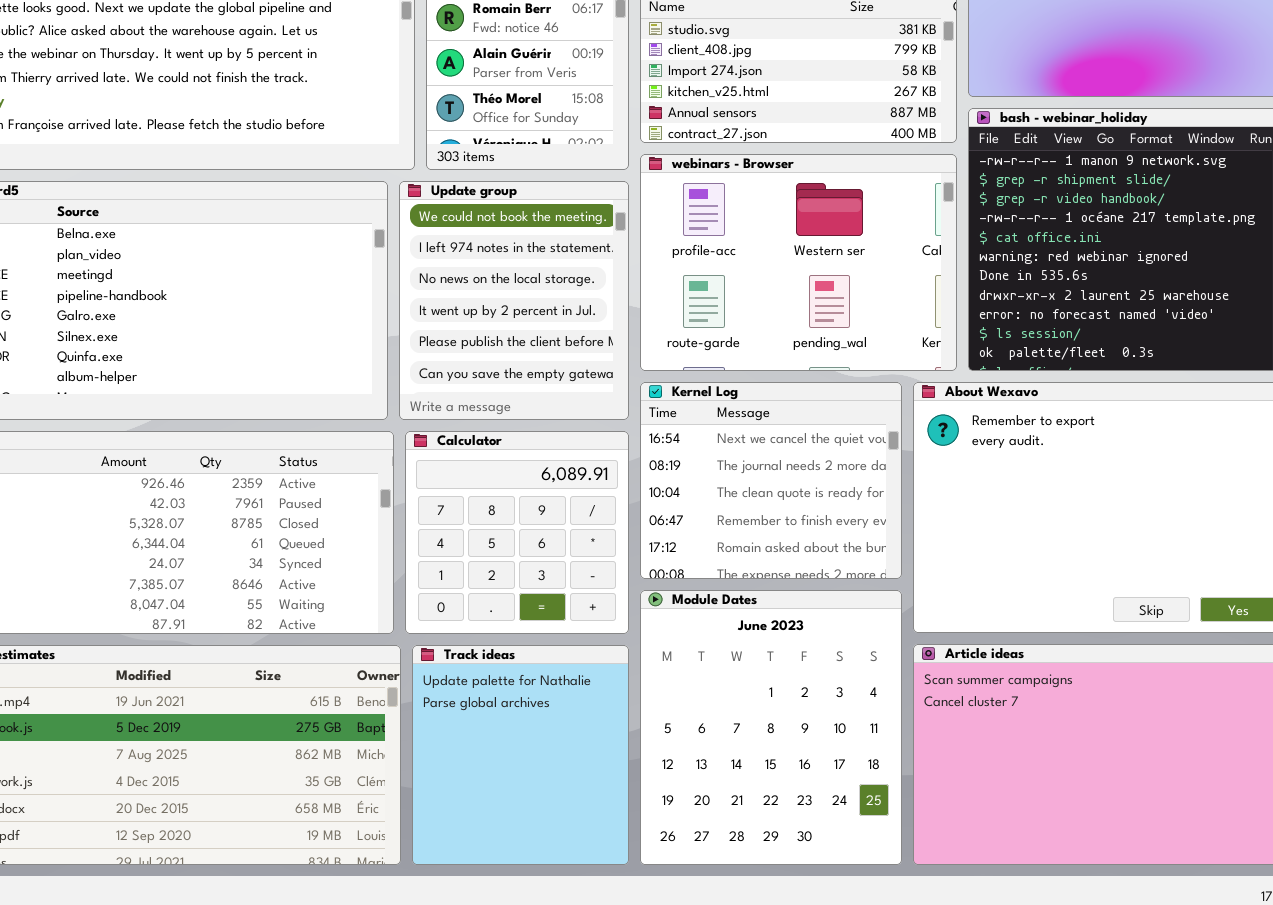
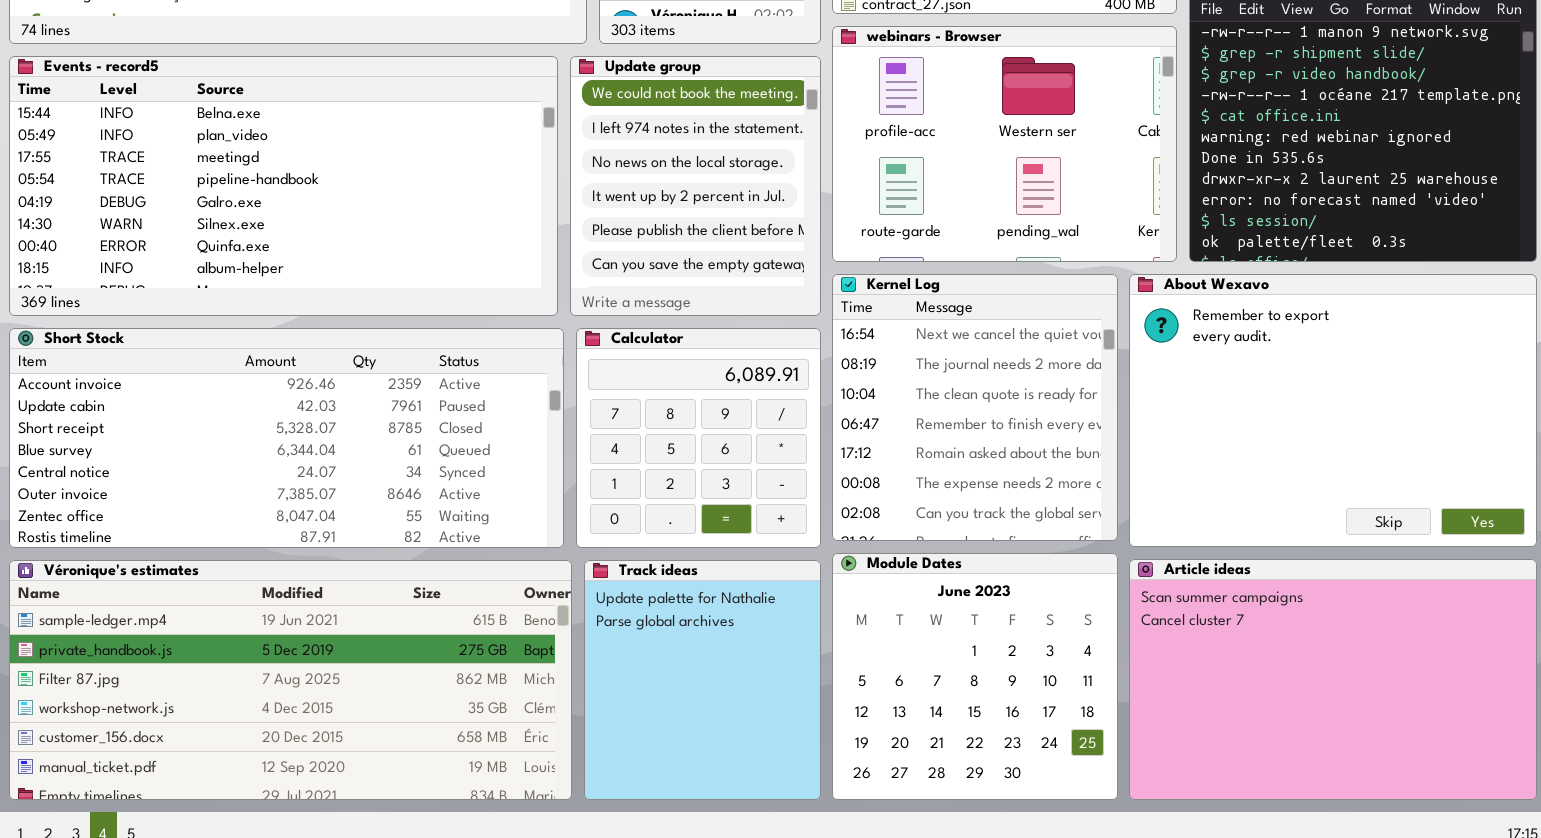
Kernel Log: [640,382,902,579] -> [832,274,1118,541], resized
Module Dates: [640,590,902,865] -> [832,553,1118,800], resized

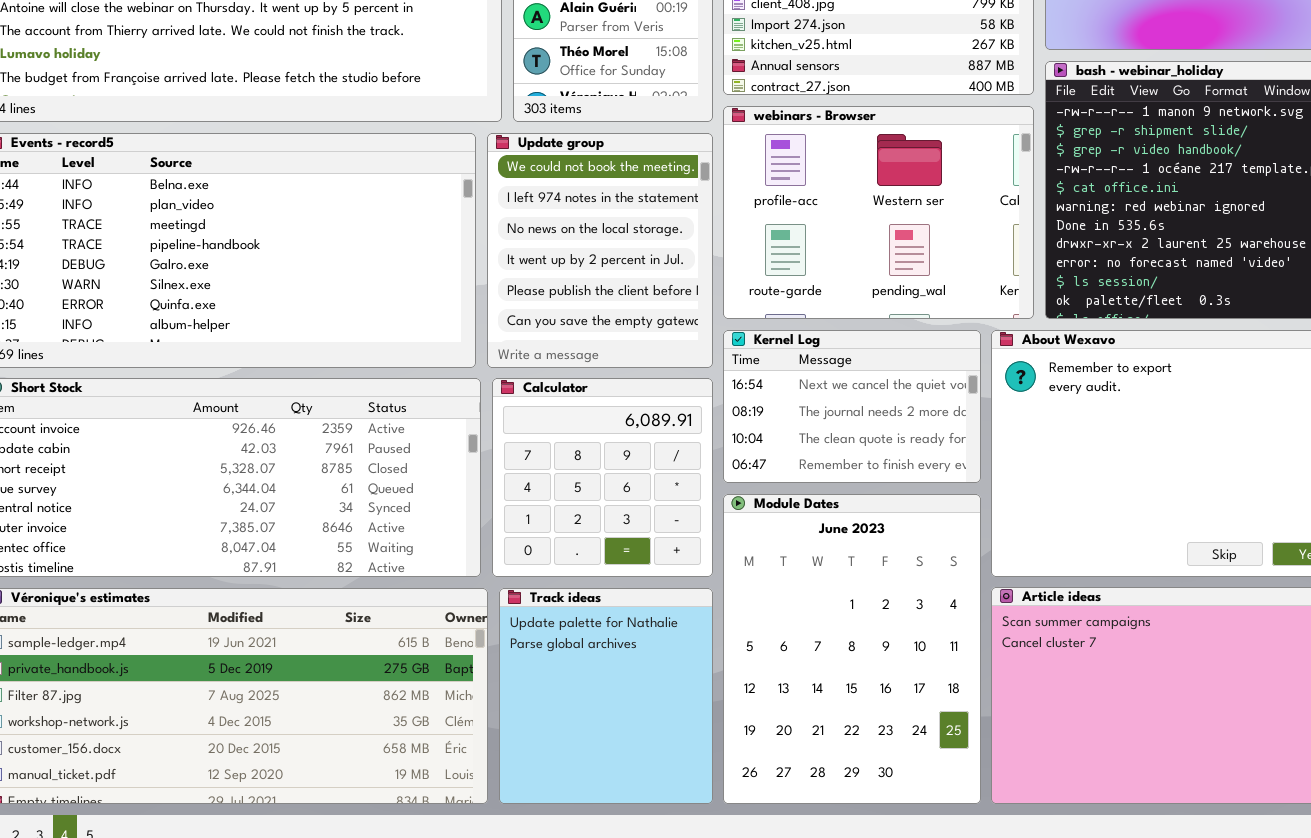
Kernel Log: [832,274,1118,541] -> [723,330,981,483], resized
Module Dates: [832,553,1118,800] -> [723,494,981,804], resized

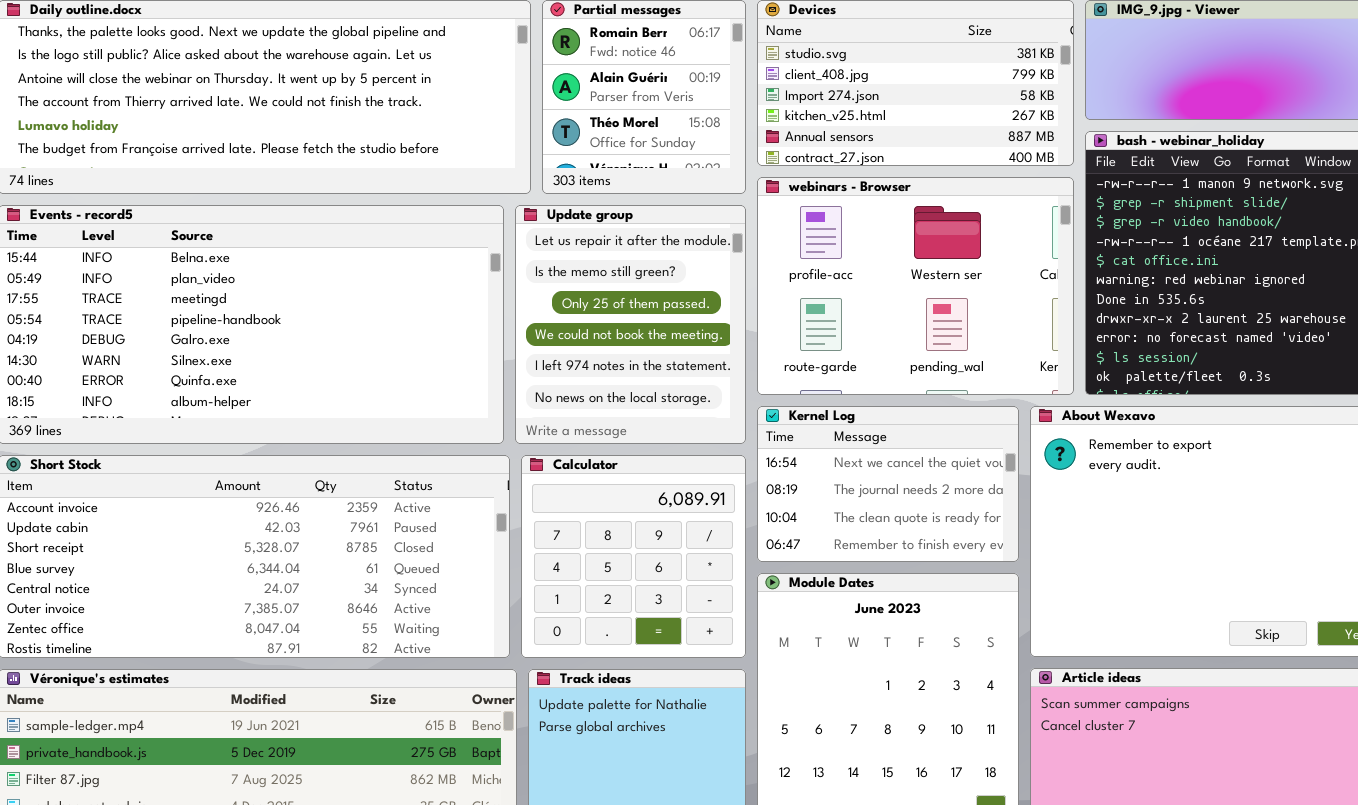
Update group: [487,133,713,368] -> [515,205,746,444], scrolled up 3 rows

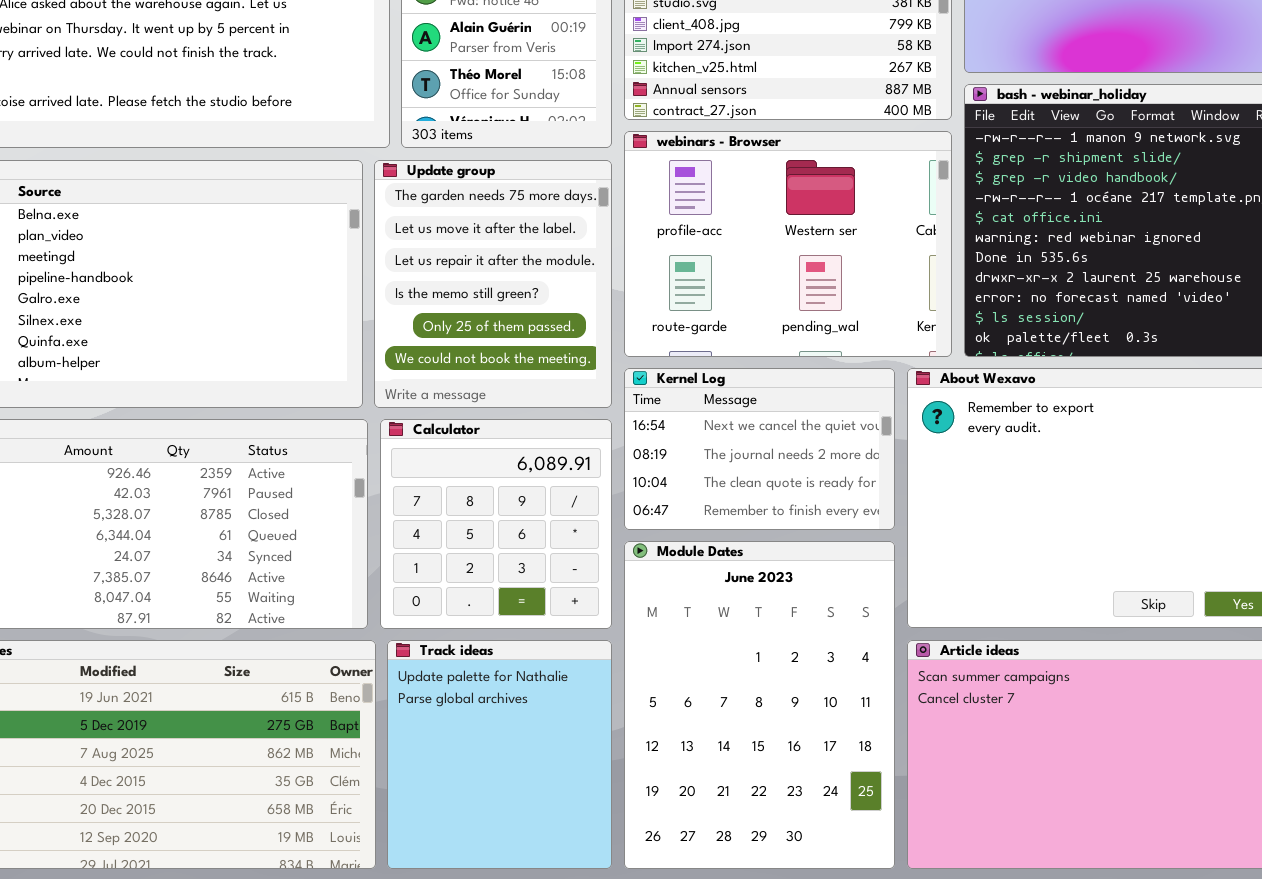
Update group: [515,205,746,444] -> [374,160,612,408], scrolled up 2 rows

